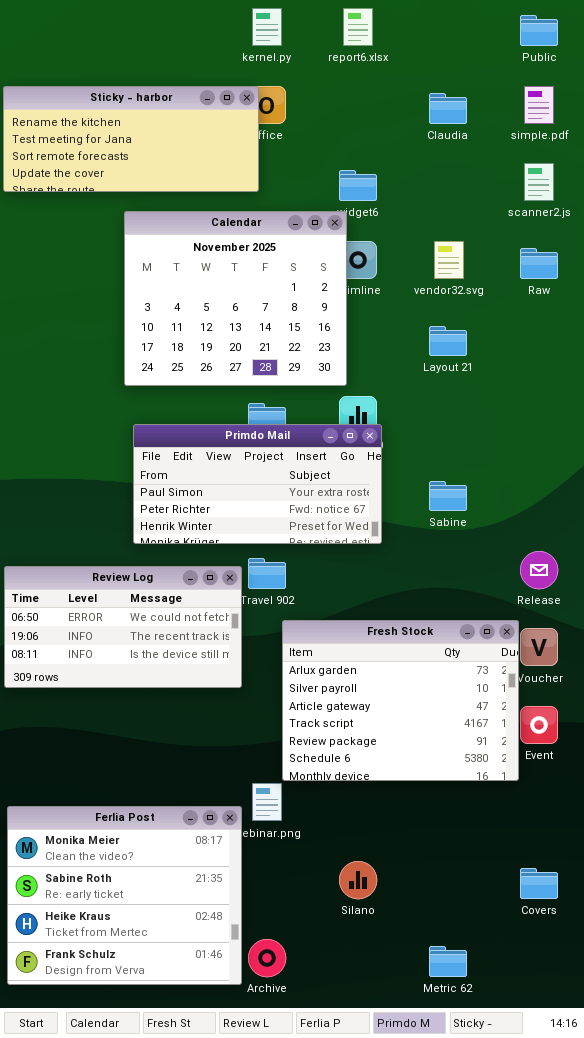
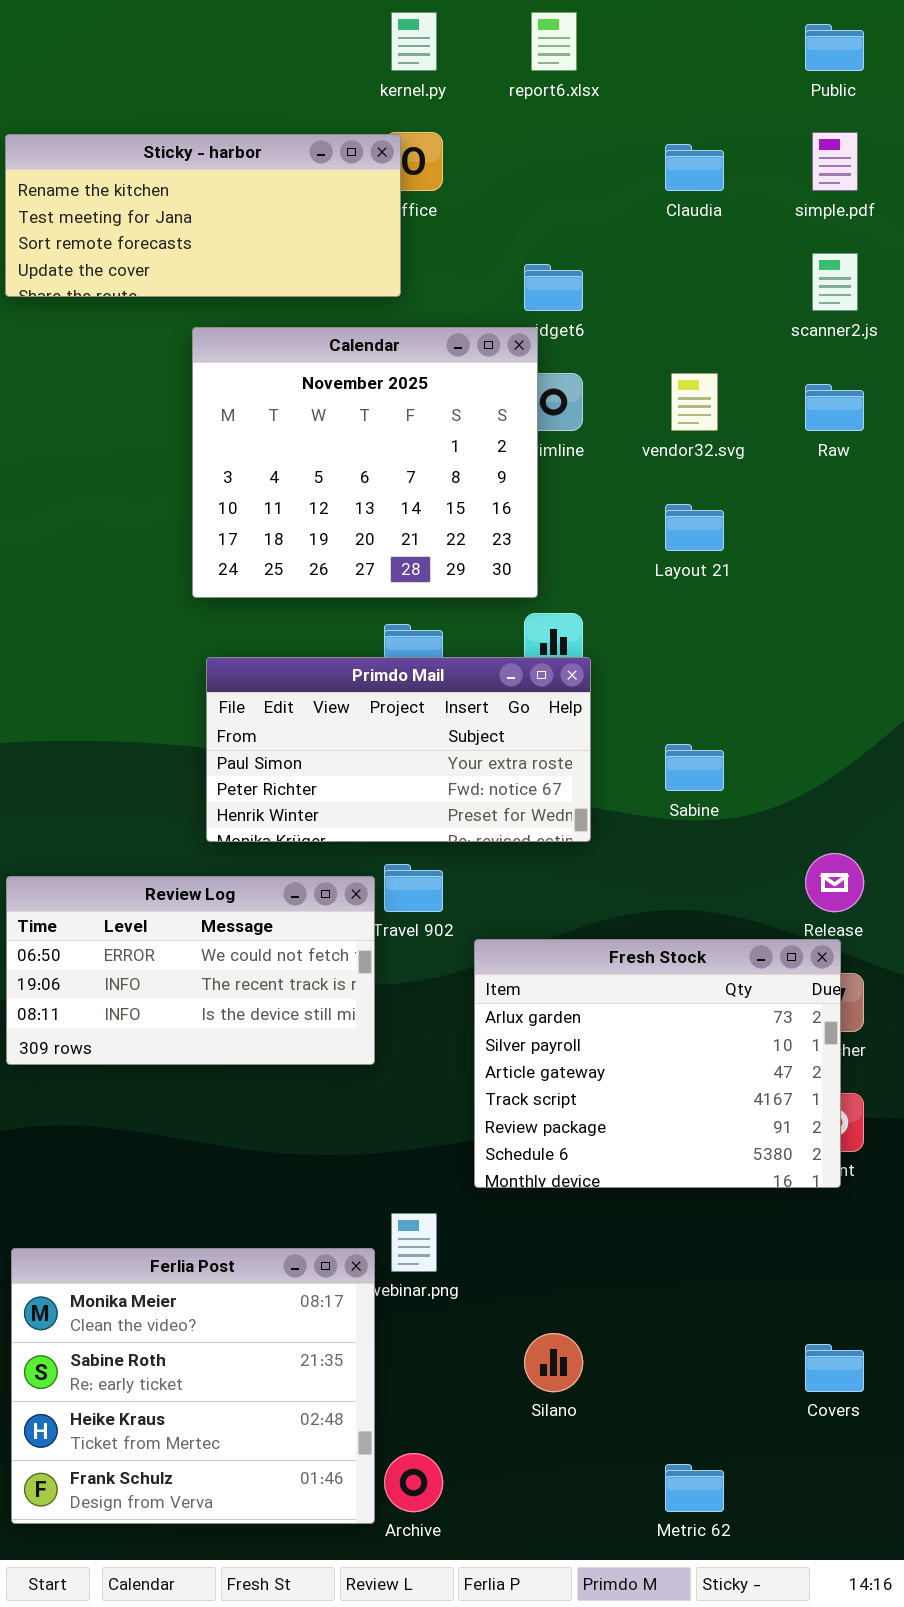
Fresh Stock: [282,620,519,781] -> [474,939,841,1188], moved

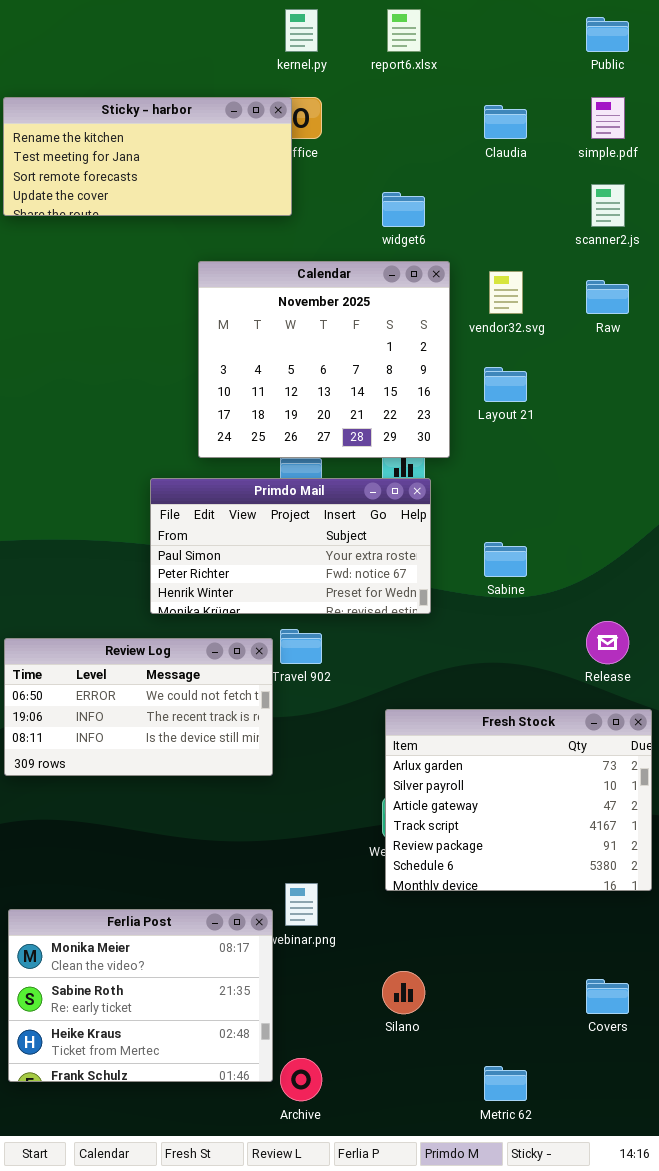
Calendar: [192,327,538,598] -> [198,261,450,458], moved
Fresh Stock: [474,939,841,1188] -> [385,709,652,891], moved
Ferlia Post: [11,1248,375,1524] -> [8,909,273,1082], resized

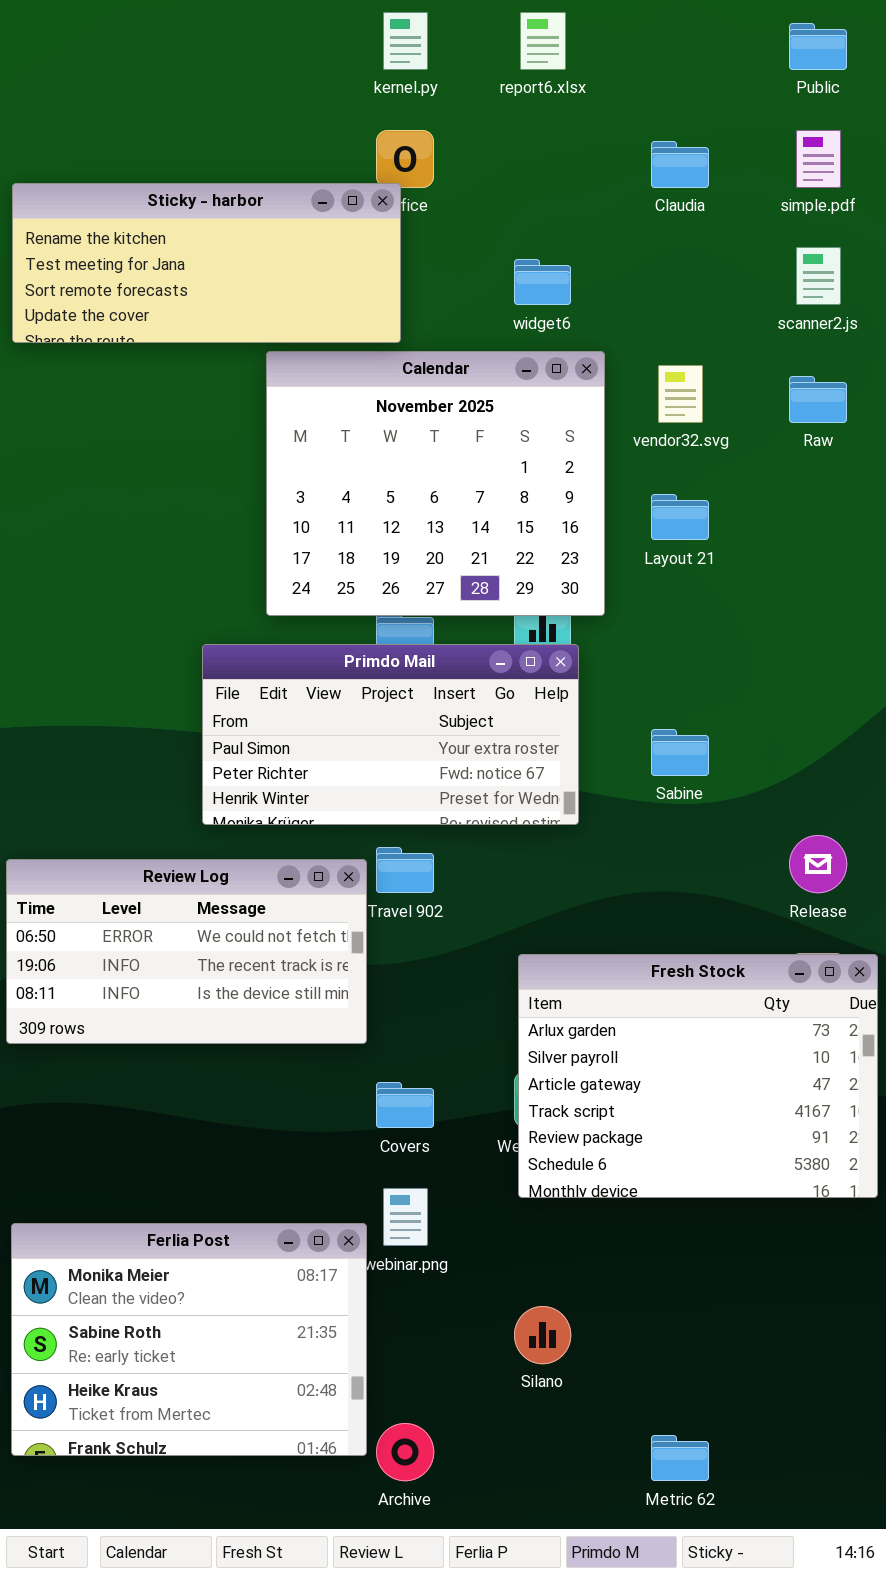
Sticky - harbor: [3,97,292,216] -> [12,183,401,343], moved
Covers: [586,979,629,1014] -> [376,1082,434,1128], moved

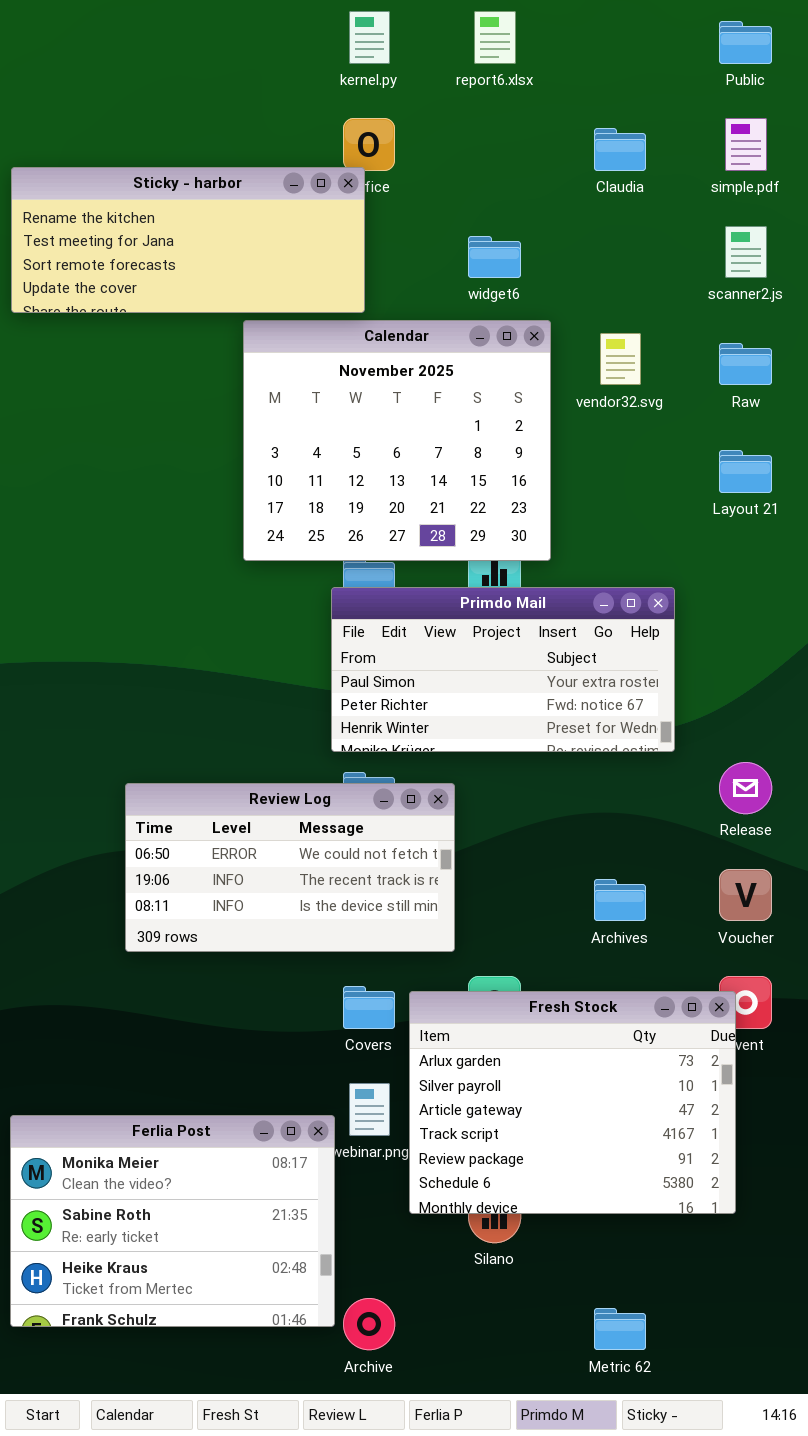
Layout 21: [651,494,709,540] -> [719,450,772,493], moved
Primdo Mail: [202,644,579,825] -> [331,587,675,752], moved
Review Log: [6,859,367,1044] -> [125,783,455,952], moved
Fresh Stock: [518,954,878,1198] -> [409,991,736,1214], moved

